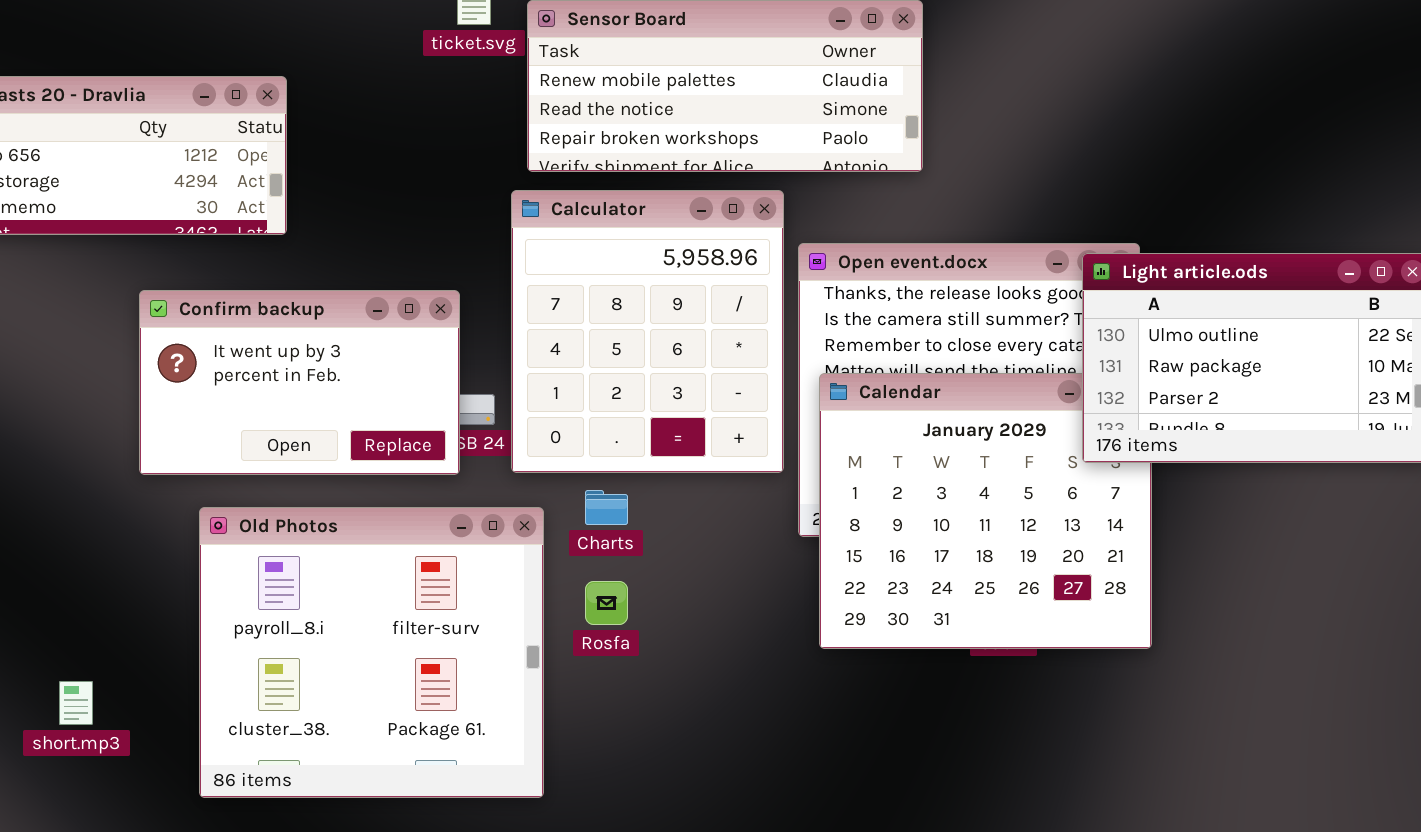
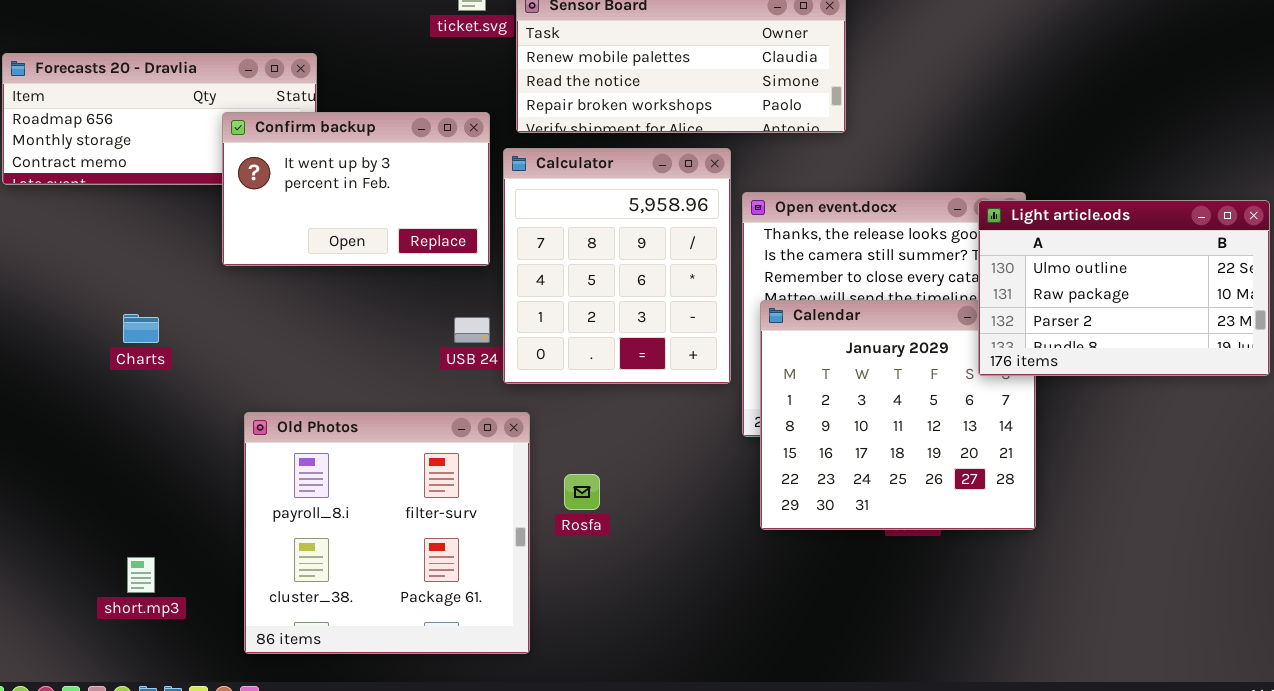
Confirm backup: [139,290,460,475] -> [222,112,490,266], moved
Charts: [585,490,628,525] -> [123,314,159,343], moved

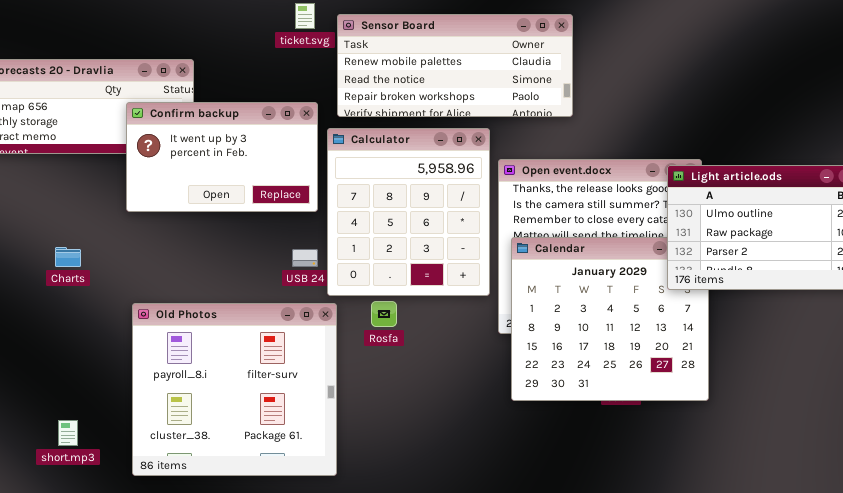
Old Photos: [244,412,530,654] -> [132,303,337,476], moved
Rosfa: [564,474,600,510] -> [371,301,397,327], moved

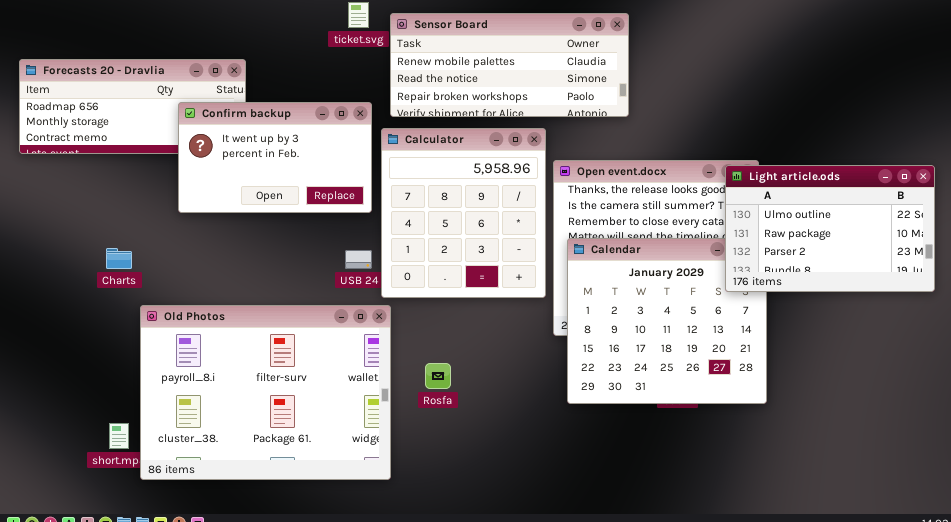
Rosfa: [371,301,397,327] -> [425,363,451,389], moved
Old Photos: [132,303,337,476] -> [140,305,391,480], resized

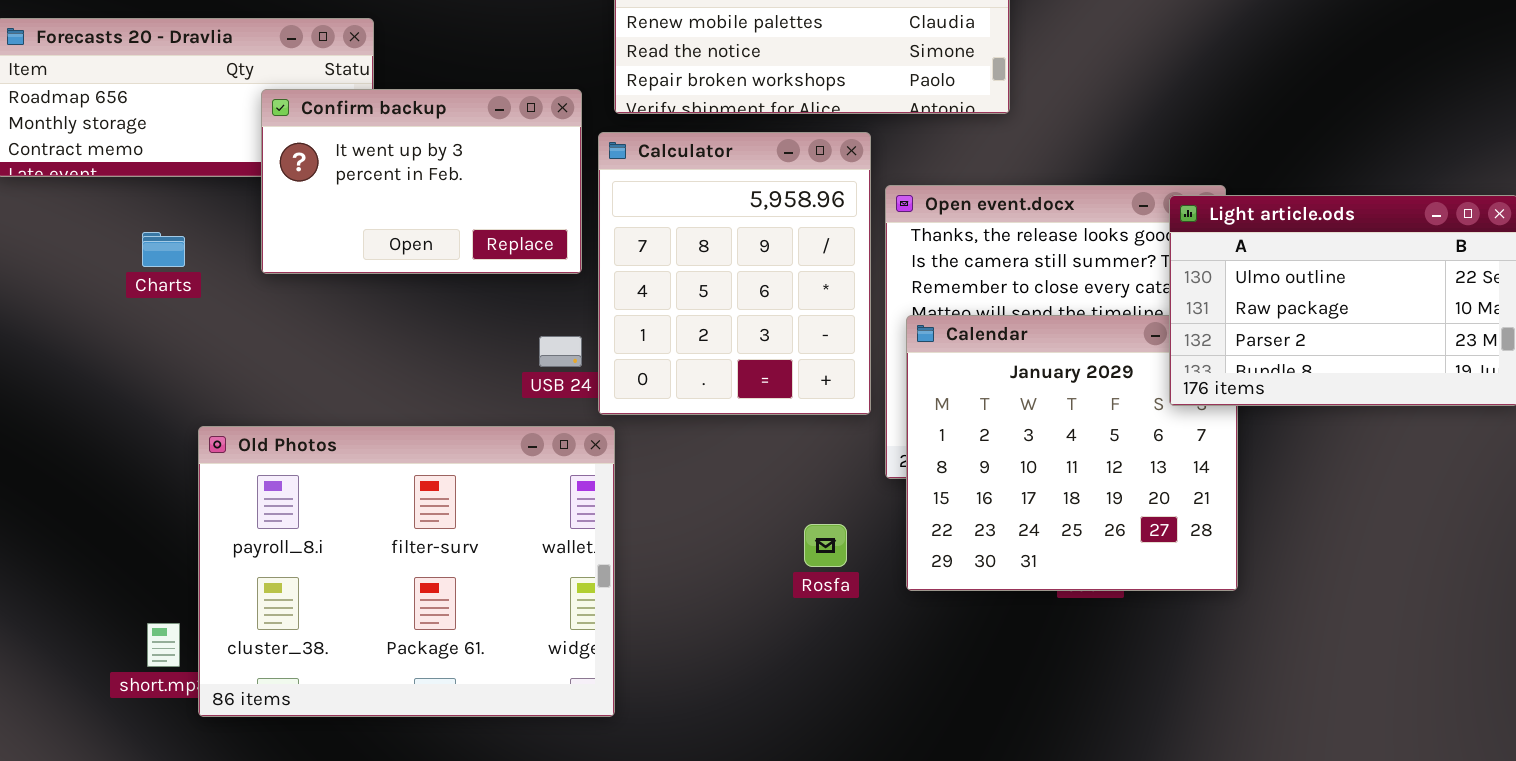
Charts: [106,248,132,269] -> [142,232,185,267], moved
Rosfa: [425,363,451,389] -> [804,524,847,567], moved

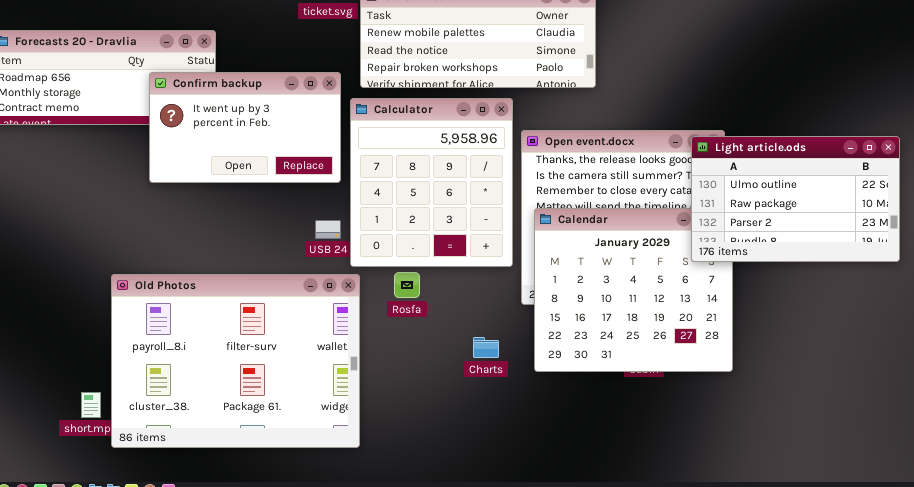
Charts: [142,232,185,267] -> [473,337,499,358], moved
Rosfa: [804,524,847,567] -> [394,272,420,298], moved

